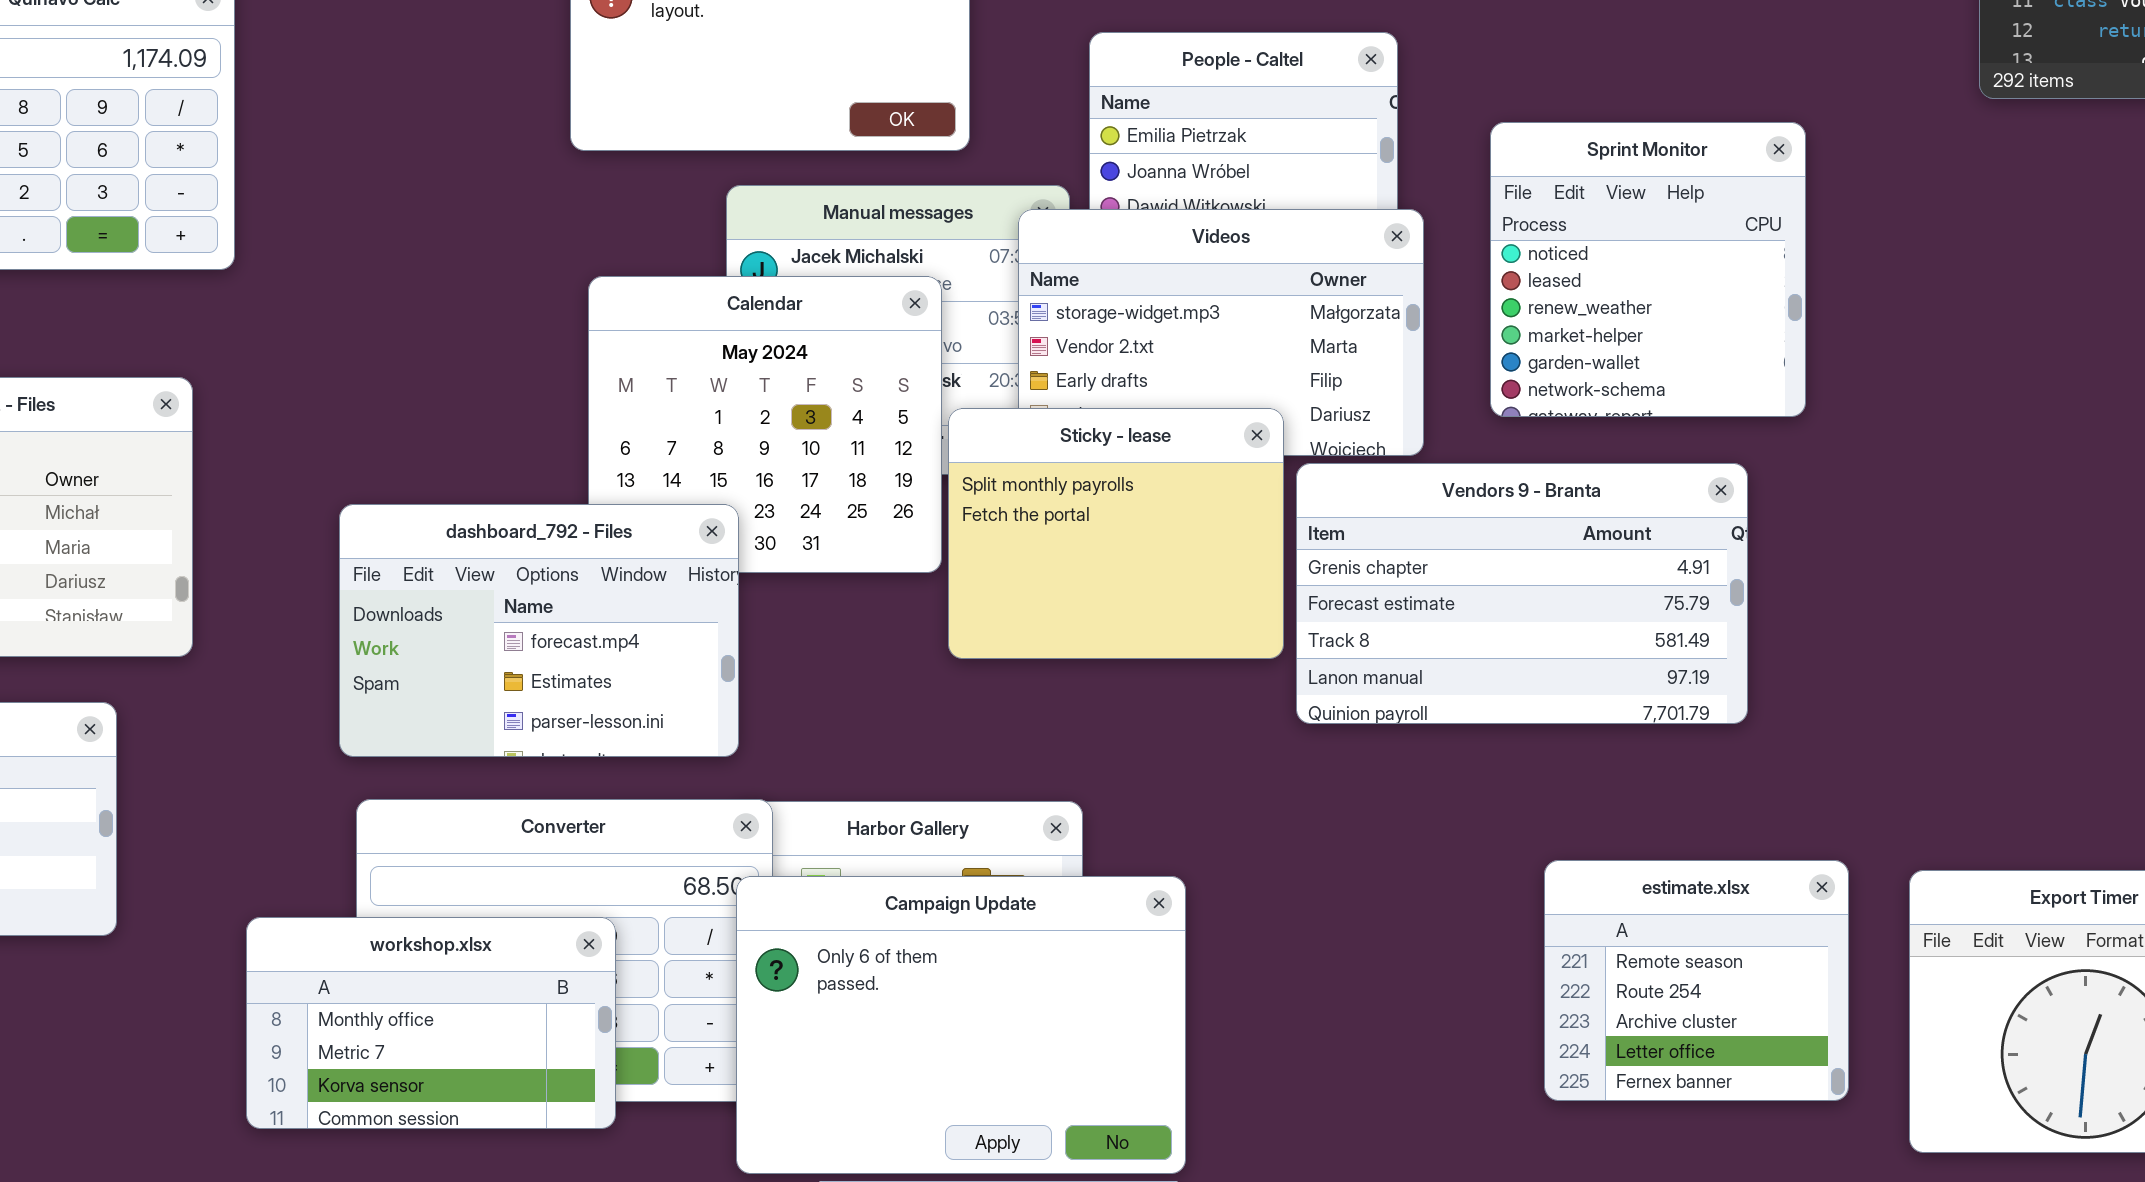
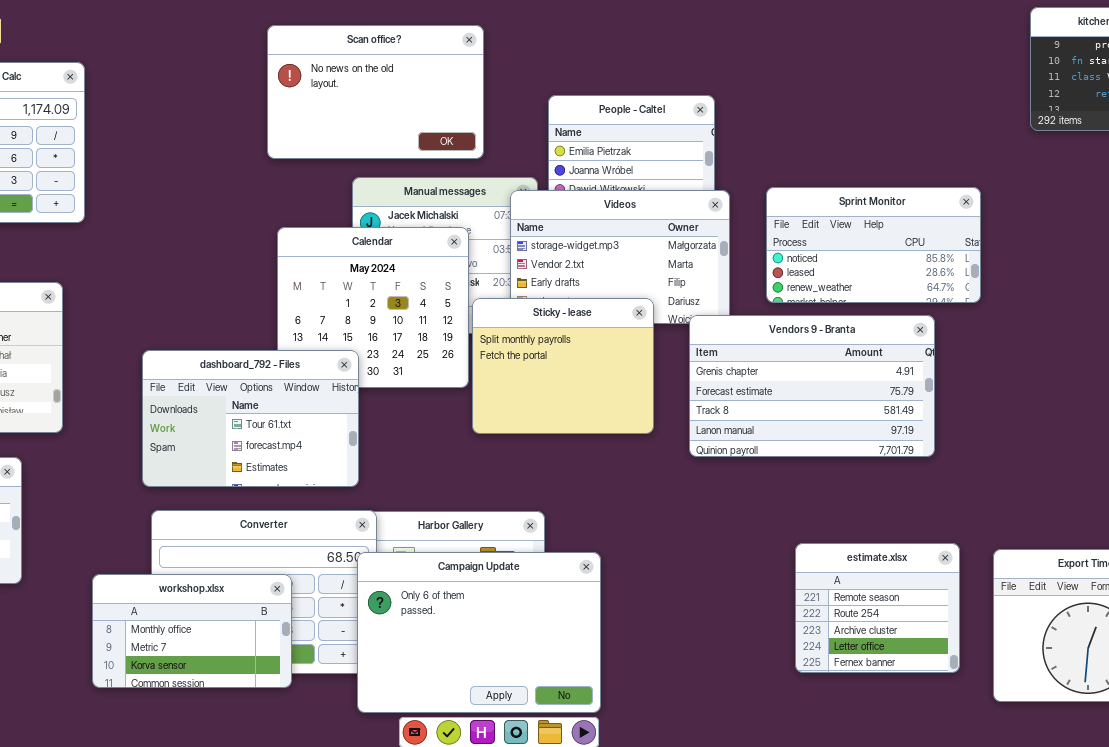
Sprint Monitor: [1490,122,1806,417] -> [766,187,981,303], resized
Vendors 9 - Branta: [1296,463,1748,724] -> [689,315,935,457], moved
dashboard_792 - Files: [339,504,739,757] -> [142,350,359,487], scrolled up 1 row

